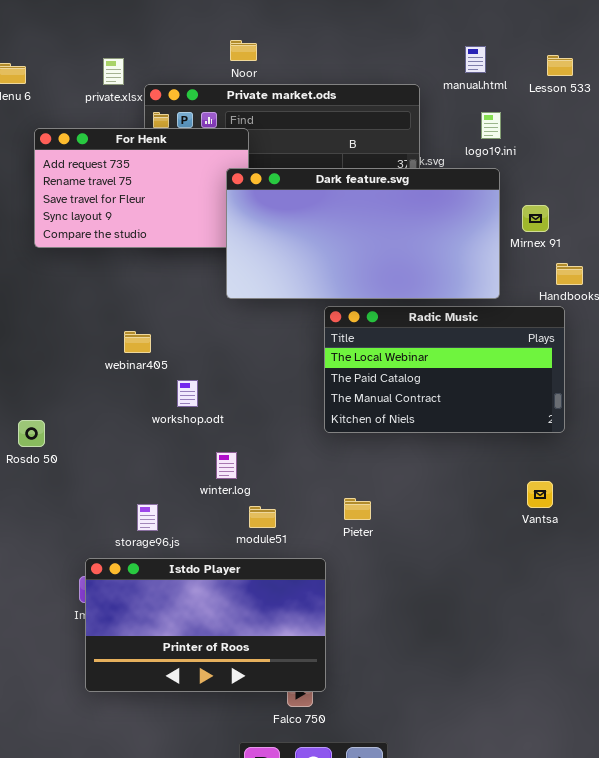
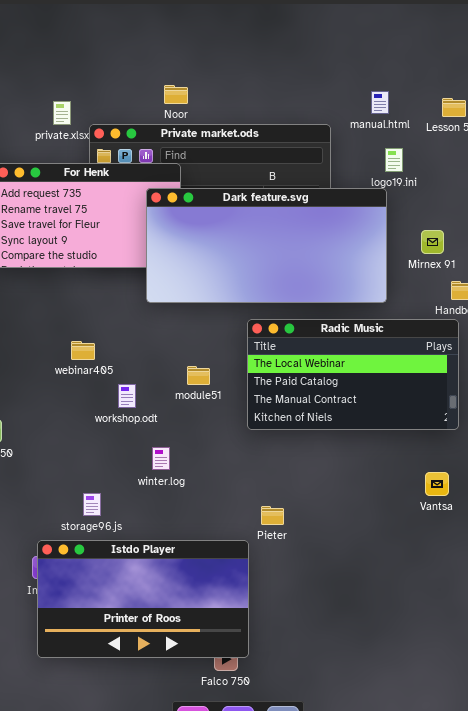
Dark feature.svg: [226,168,500,299] -> [146,188,387,303], moved
Pieter: [344,498,371,520] -> [261,506,284,525], moved
module51: [249,506,276,528] -> [187,366,210,385], moved

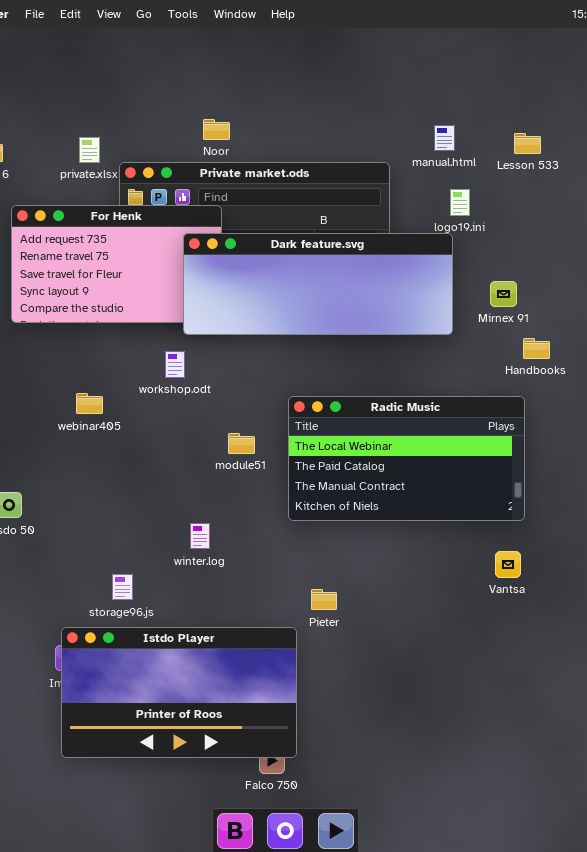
Dark feature.svg: [146,188,387,303] -> [183,233,453,335], resized
Radic Music: [247,319,459,430] -> [288,396,525,521], moved
webinar405: [71,341,95,360] -> [76,393,103,414], moved
workshop.odt: [118,384,136,408] -> [165,351,185,378], moved

